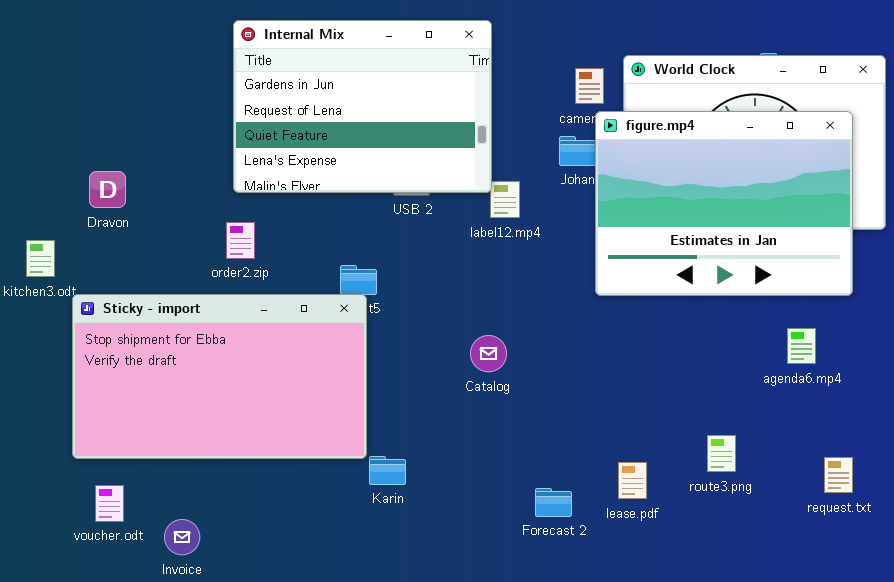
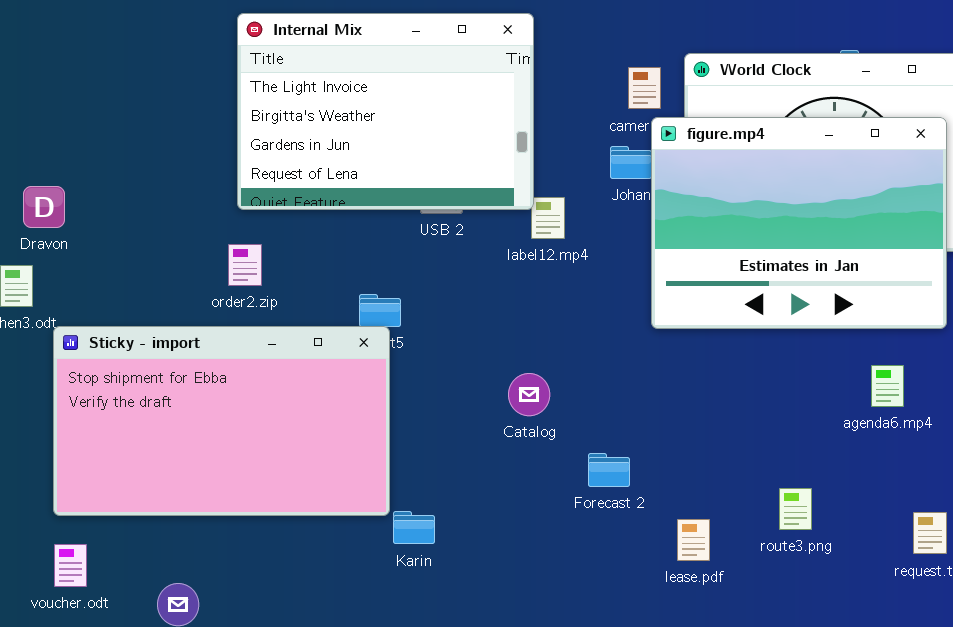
Internal Mix: [233,20,492,193] -> [237,13,534,210], scrolled up 2 rows
Dravon: [89,171,126,208] -> [23,186,65,228], moved
voucher.odt: [95,485,124,522] -> [54,544,87,587], moved
Forecast 2: [535,488,572,517] -> [588,453,630,487], moved

